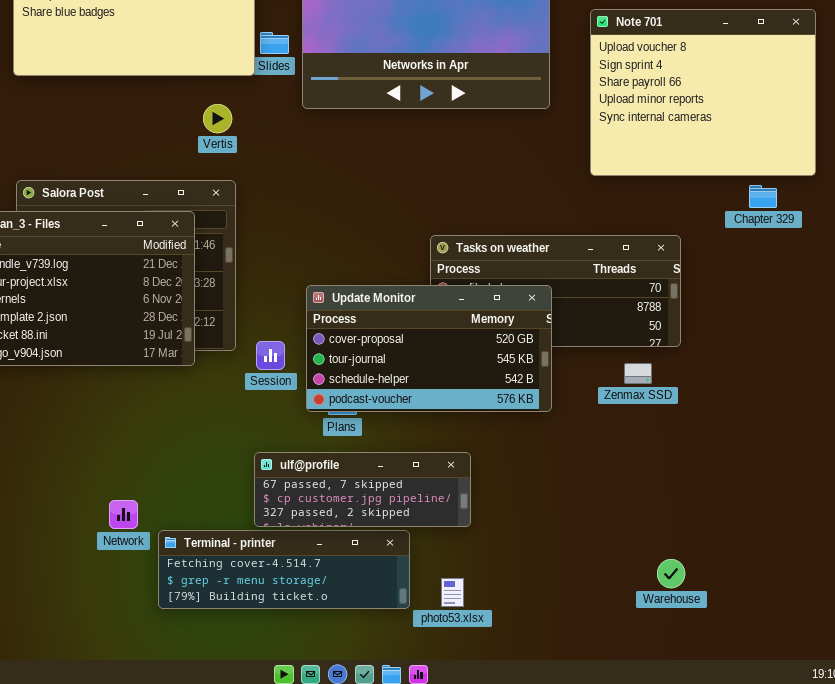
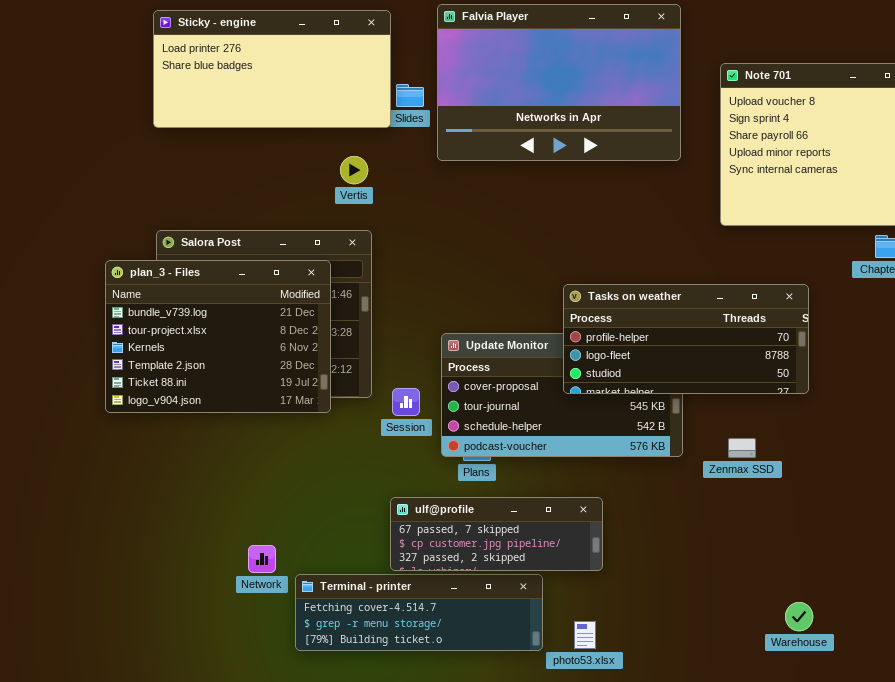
Tasks on weather: [430,235,681,347] -> [563,284,809,394], raised
Zenmax SSD: [624,363,652,384] -> [728,438,756,458], moved

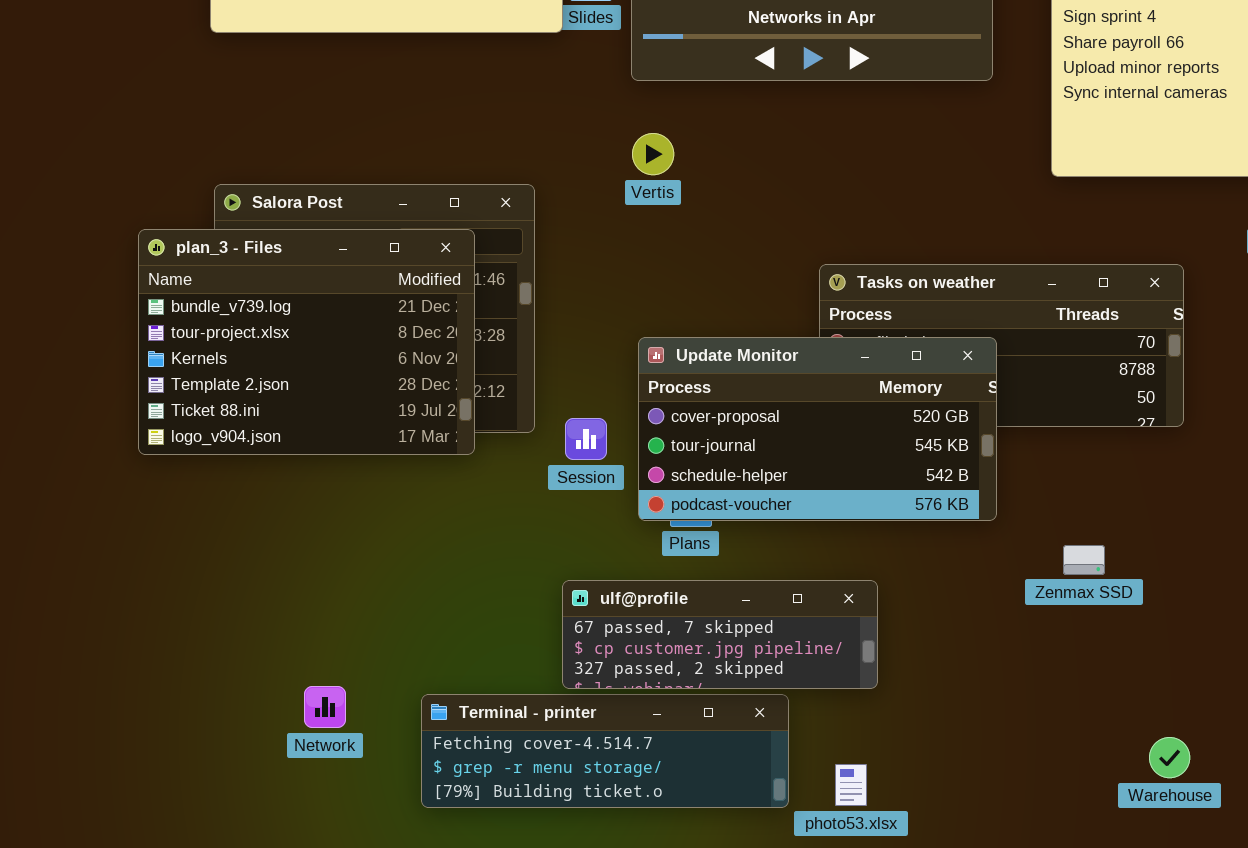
Vertis: [340,156,368,184] -> [632,133,674,175], moved
Update Monitor: [441,333,683,457] -> [638,337,997,521], raised
Zenmax SSD: [728,438,756,458] -> [1063,545,1105,575], moved
Network: [248,545,276,573] -> [304,686,346,728], moved

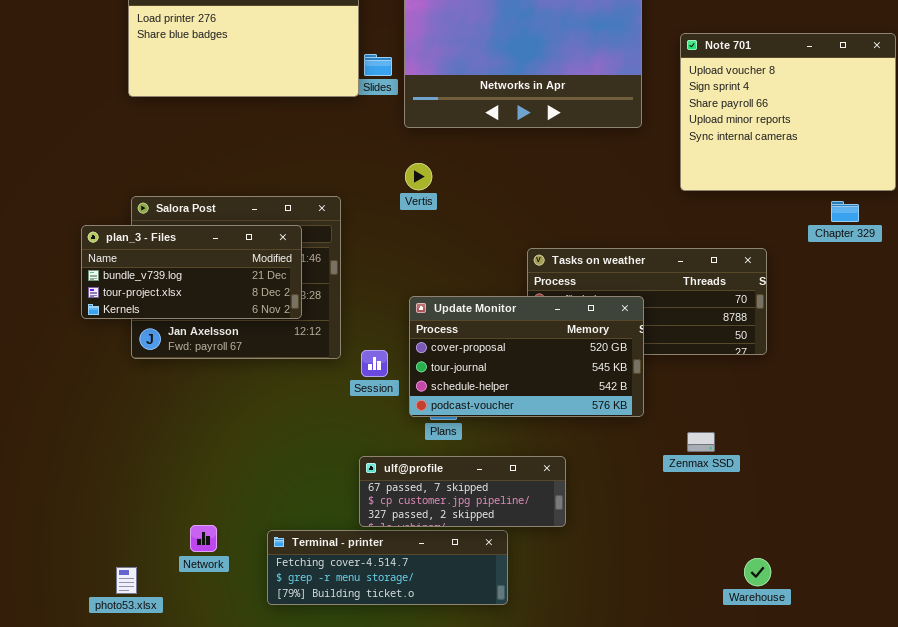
plan_3 - Files: [138,229,475,455] -> [81,225,302,319], resized
photo53.xlsx: [835,764,867,806] -> [116,567,137,594], moved

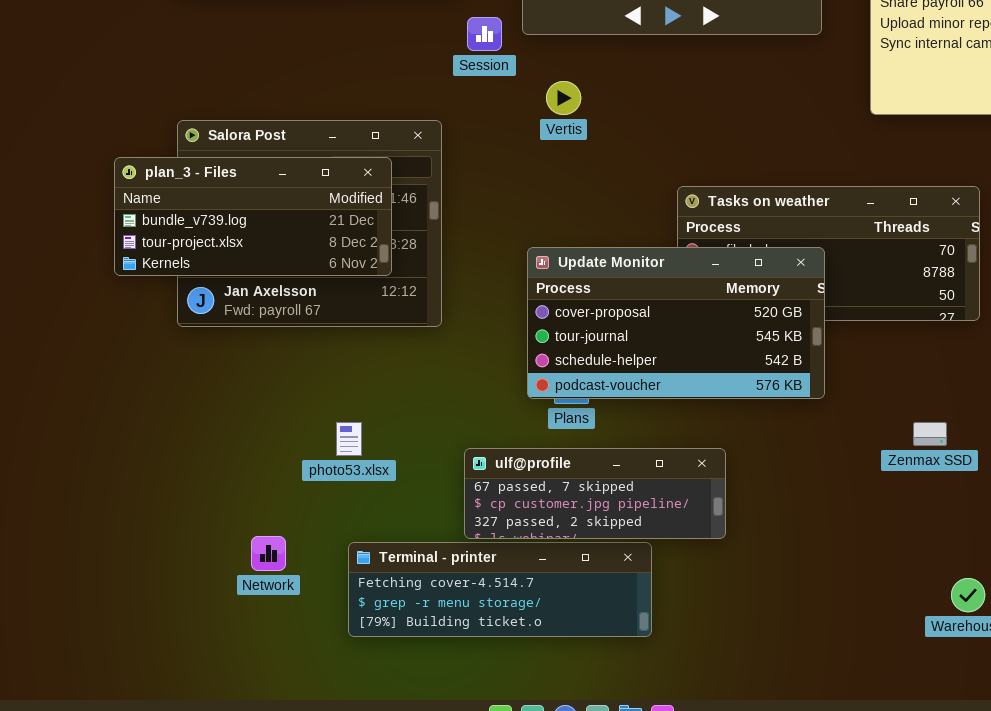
Vertis: [405,163,432,190] -> [546,81,581,115], moved
Session: [361,350,388,377] -> [467,17,502,51], moved
Zenmax SSD: [687,432,715,452] -> [913,422,947,446], moved
photo53.xlsx: [116,567,137,594] -> [336,422,362,456], moved

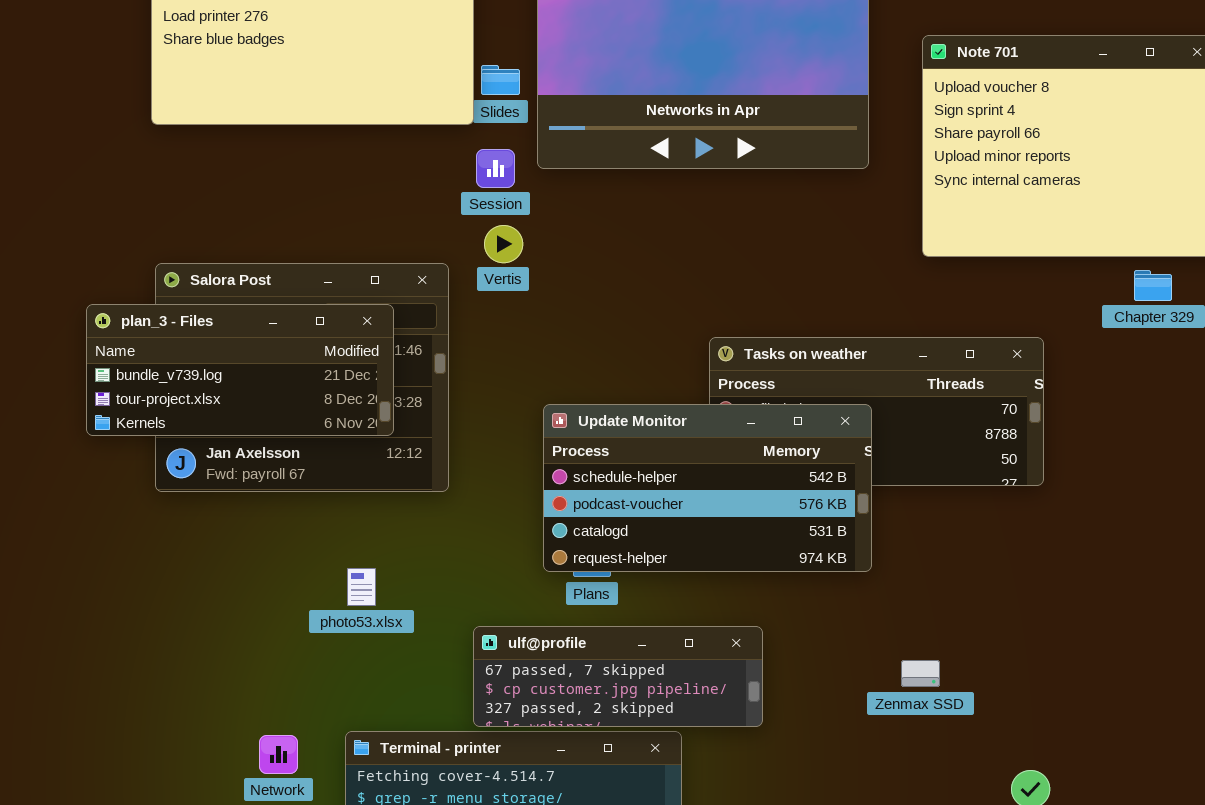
Vertis: [546,81,581,115] -> [484,225,523,263], moved
Update Monitor: [527,247,825,399] -> [543,404,872,572], scrolled down 2 rows
photo53.xlsx: [336,422,362,456] -> [347,568,376,606], moved
Zenmax SSD: [913,422,947,446] -> [901,660,940,687], moved
Network: [251,536,286,571] -> [259,735,298,774], moved

